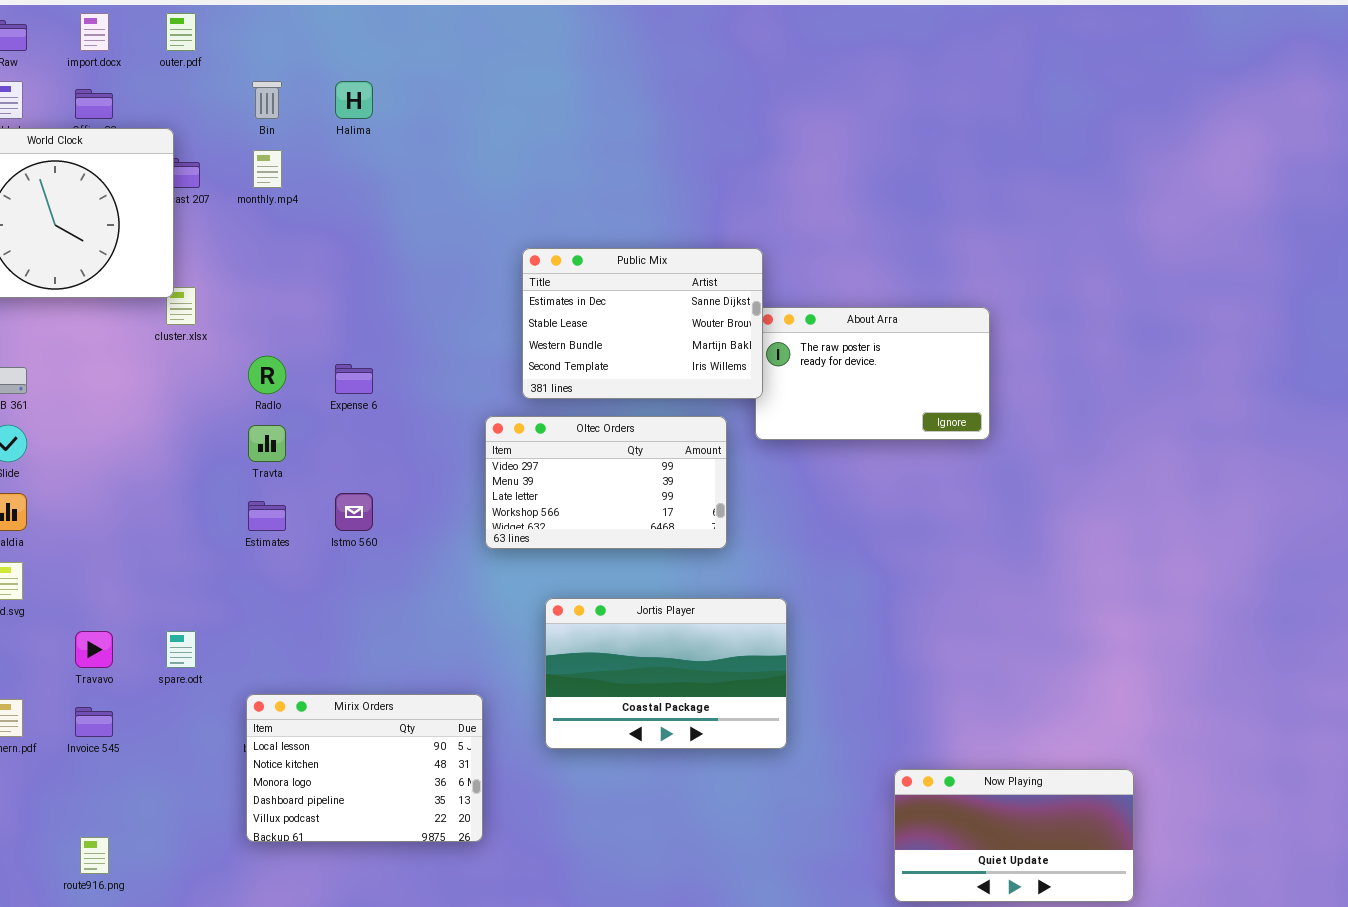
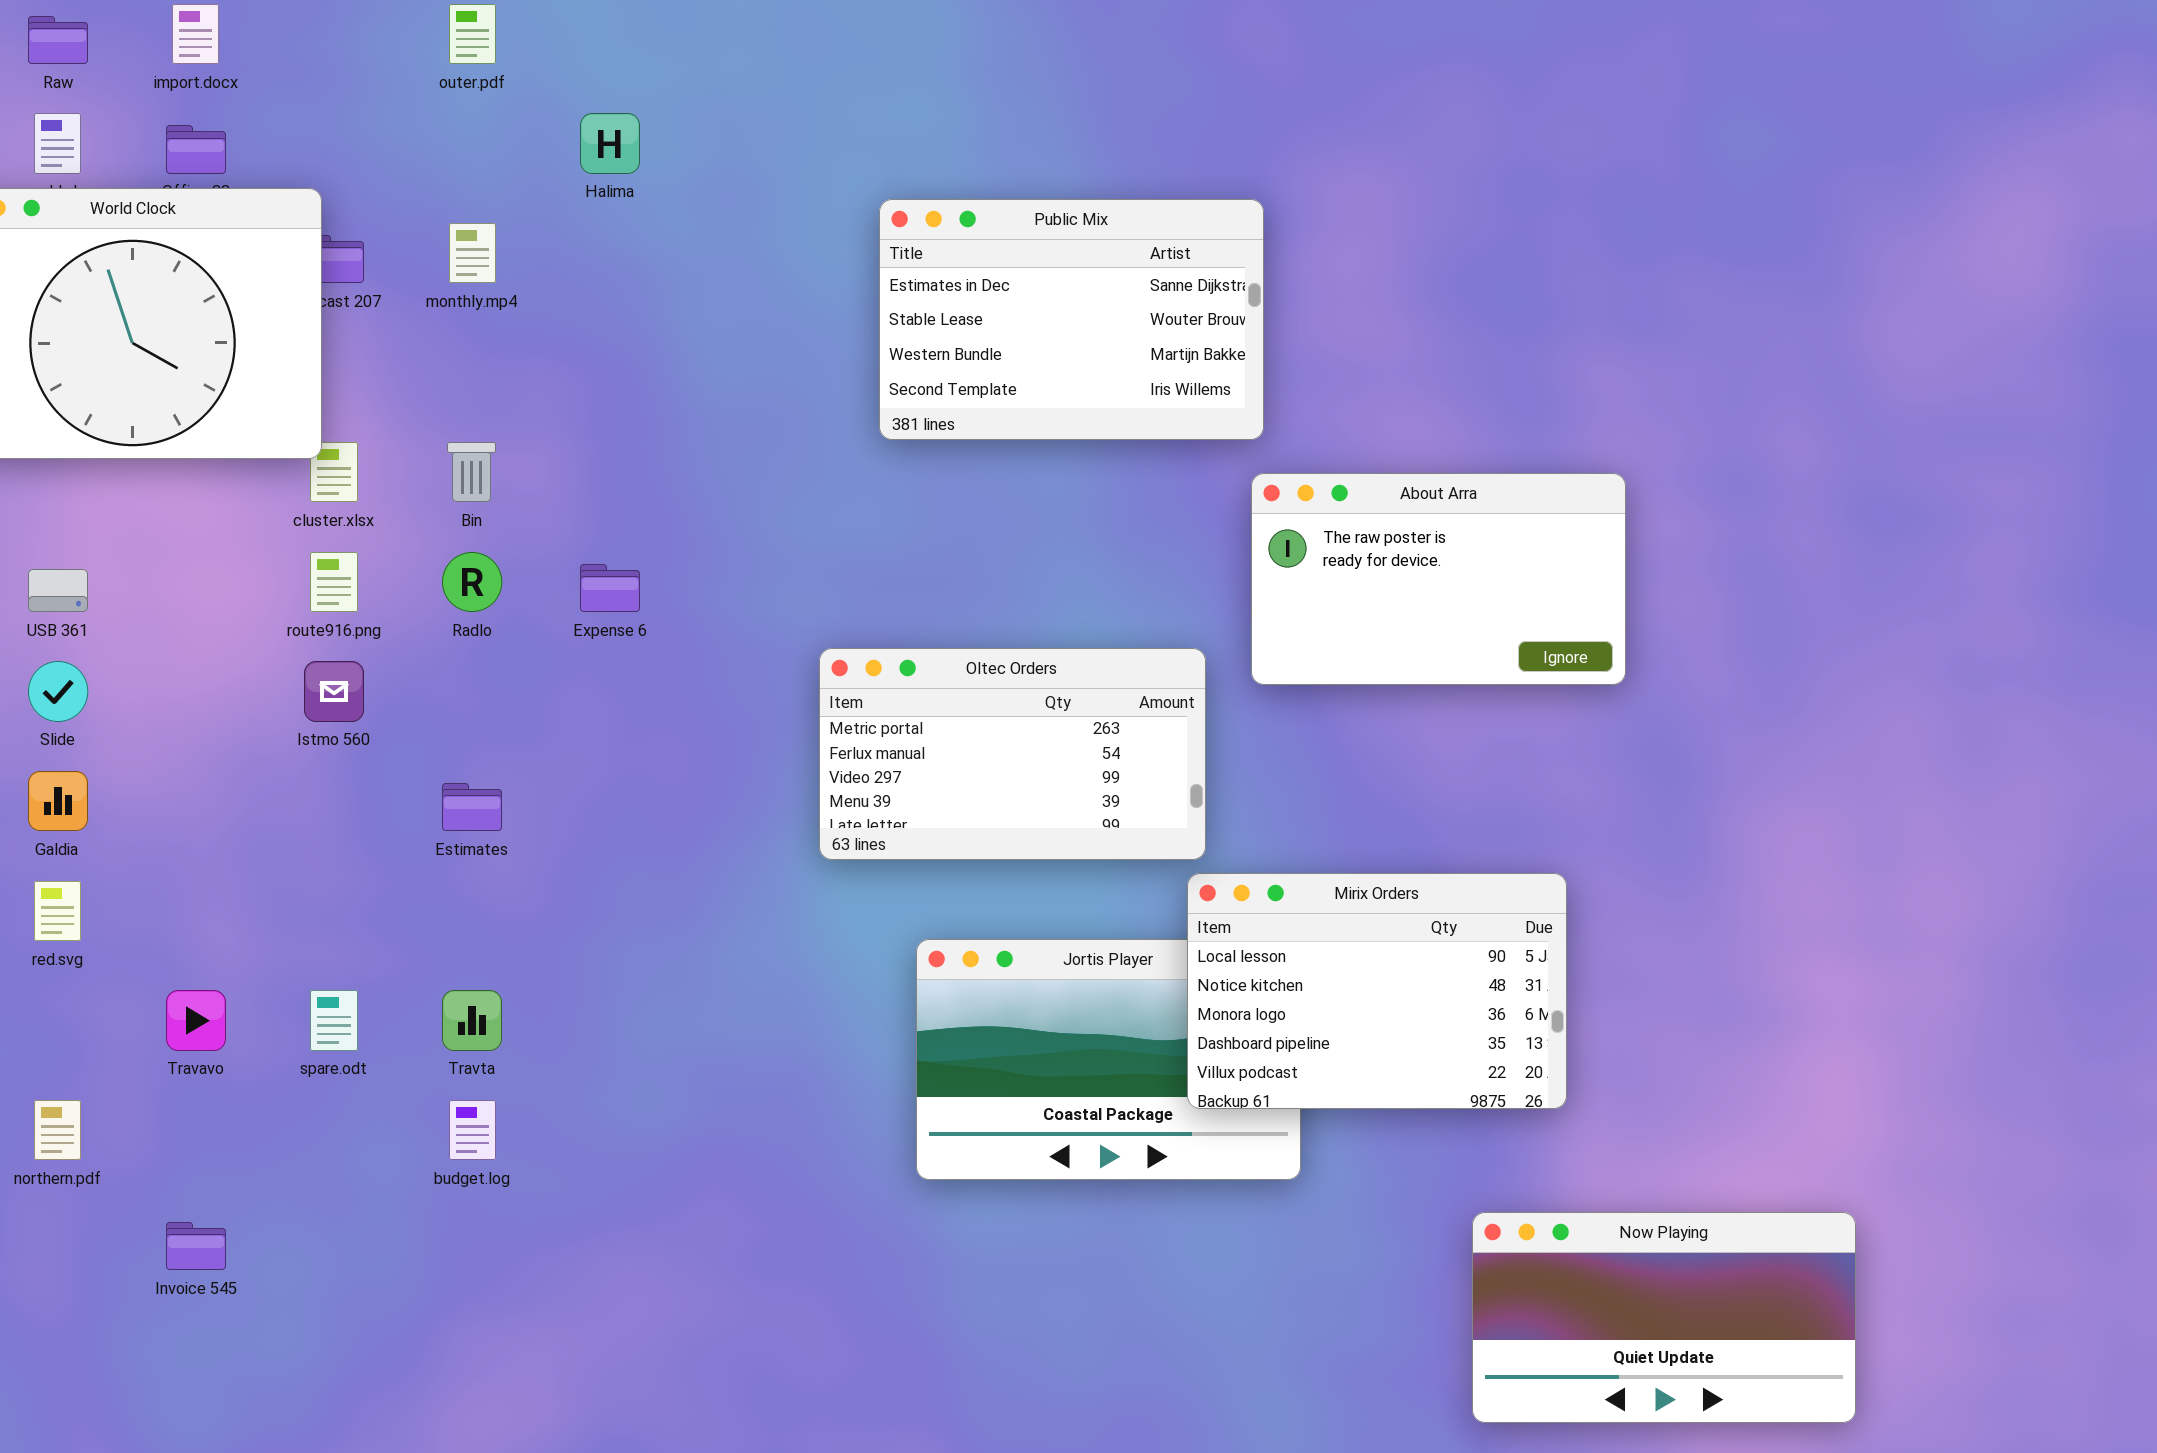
outer.pdf: [166,13,196,51] -> [449,4,496,64], moved
Bin: [252,81,282,119] -> [447,442,496,502], moved
Public Mix: [522,248,763,399] -> [879,199,1264,440], moved
Oltec Orders: [485,416,727,549] -> [819,648,1206,860], scrolled up 2 rows
Travta: [248,425,286,462] -> [442,990,502,1051], moved
Istmo 560: [335,493,373,531] -> [304,661,364,722], moved
Mirix Orders: [246,694,483,842] -> [1187,873,1567,1109], moved
Invoice 545: [75,707,113,737] -> [166,1222,226,1270], moved
route916.png: [80,837,109,874] -> [310,552,358,612], moved

